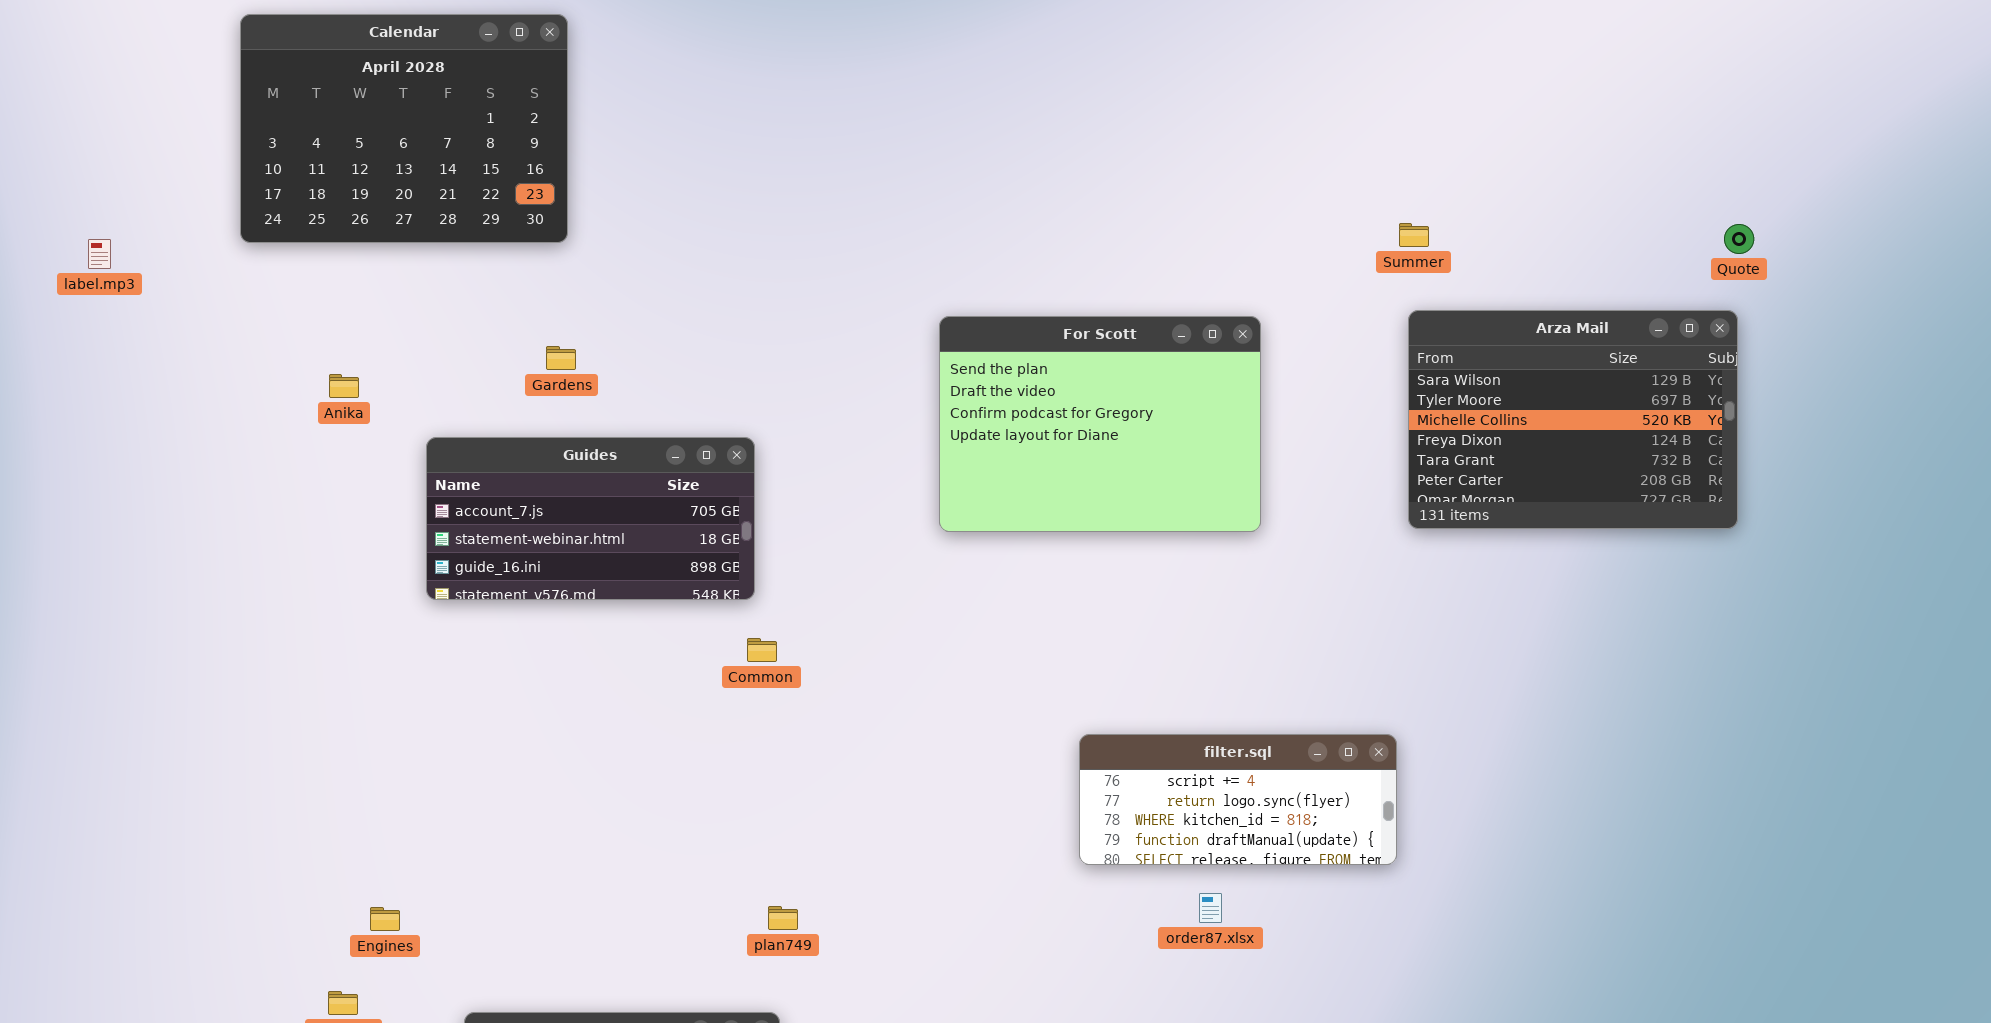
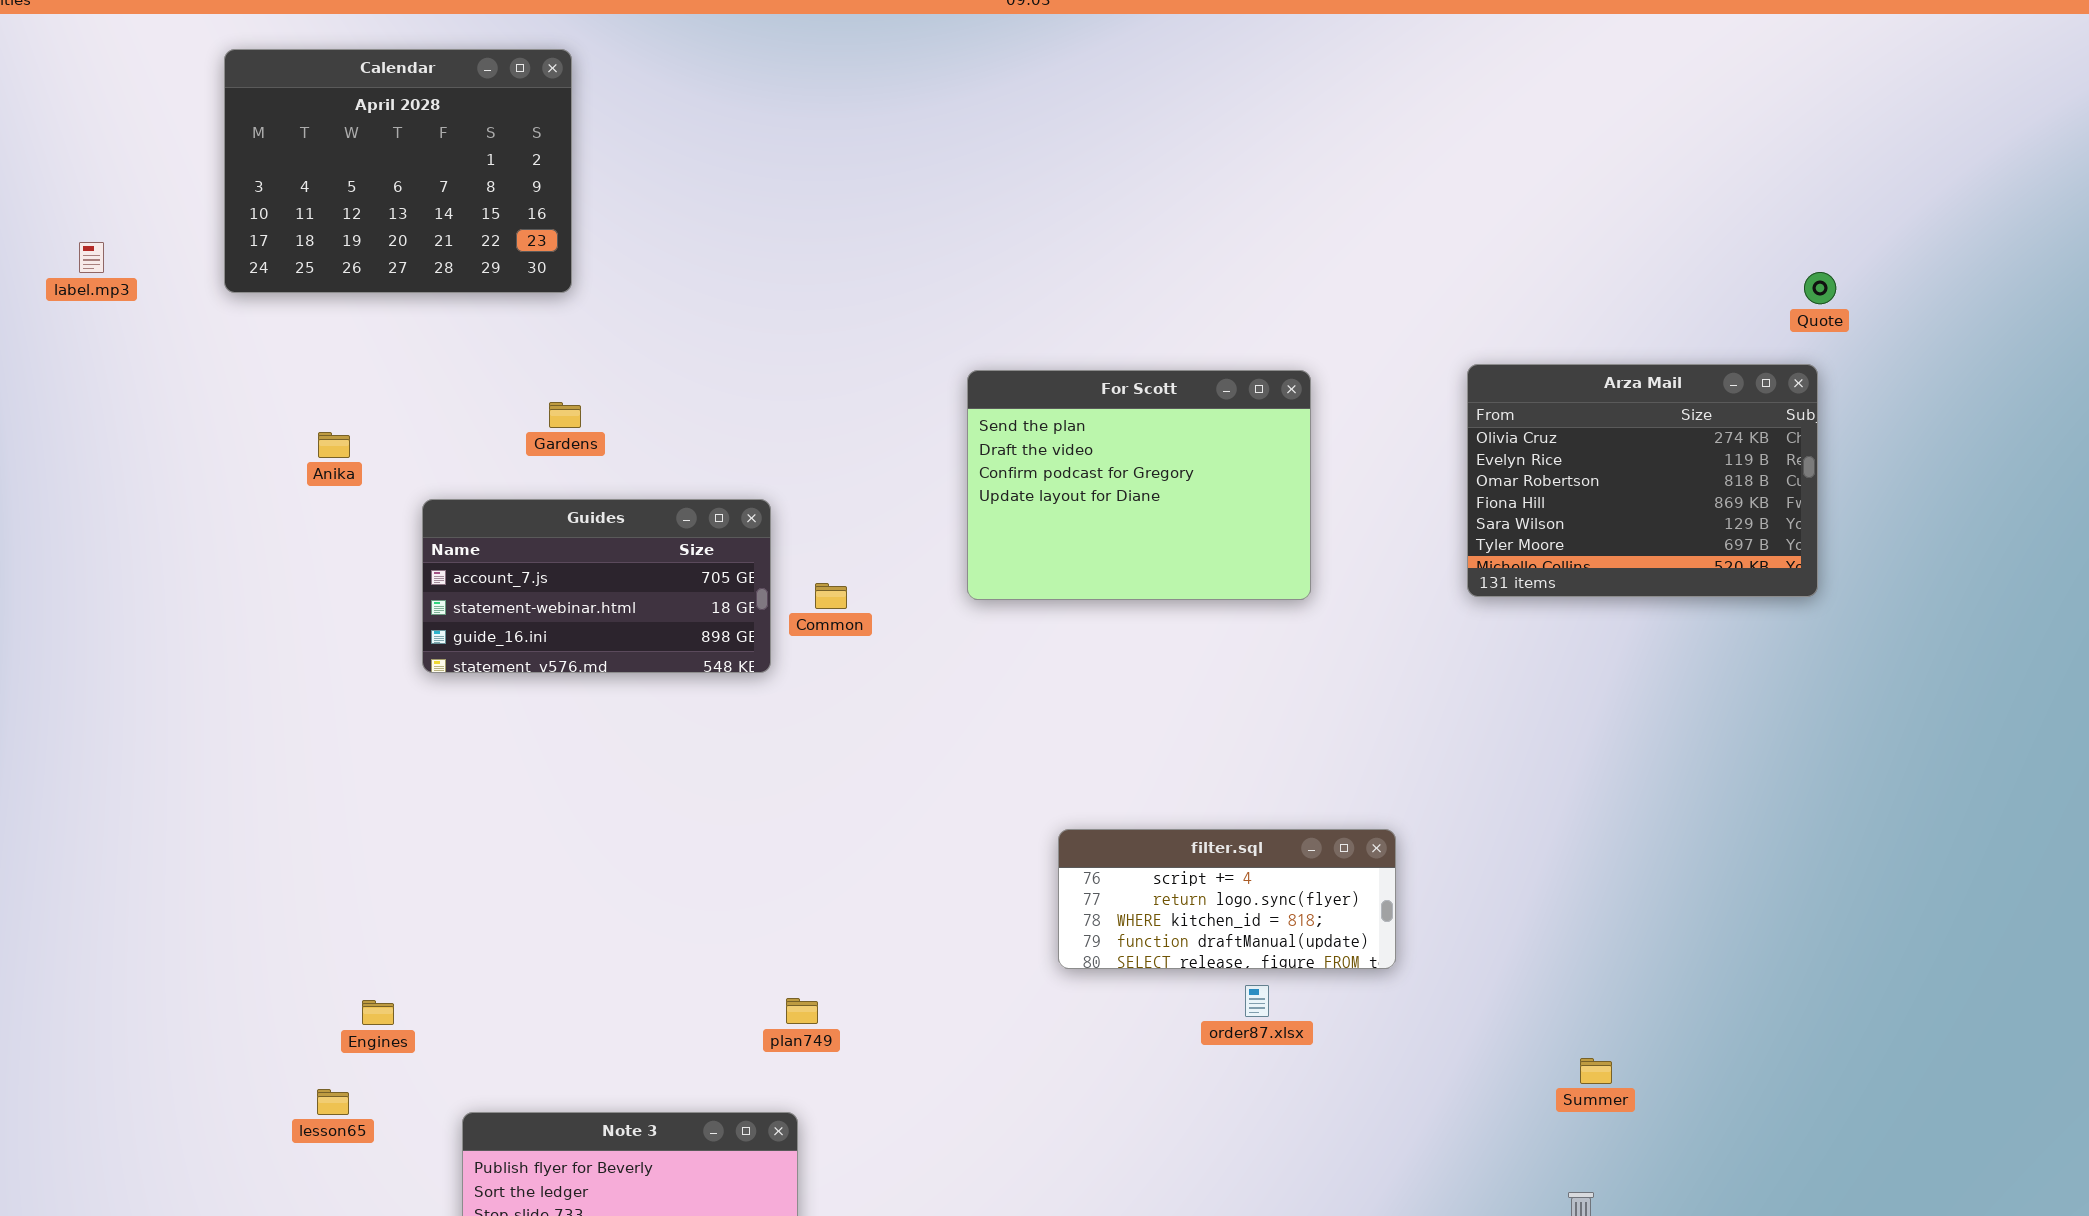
Summer: [1399,223,1429,247] -> [1580,1058,1612,1084], moved
label.mp3: [88,239,111,269] -> [79,242,104,273], moved
Arza Mail: [1408,310,1738,529] -> [1467,364,1818,597], scrolled up 4 rows
Common: [747,638,777,662] -> [815,583,847,609], moved
filter.sql: [1079,734,1397,865] -> [1058,829,1396,969], moved

